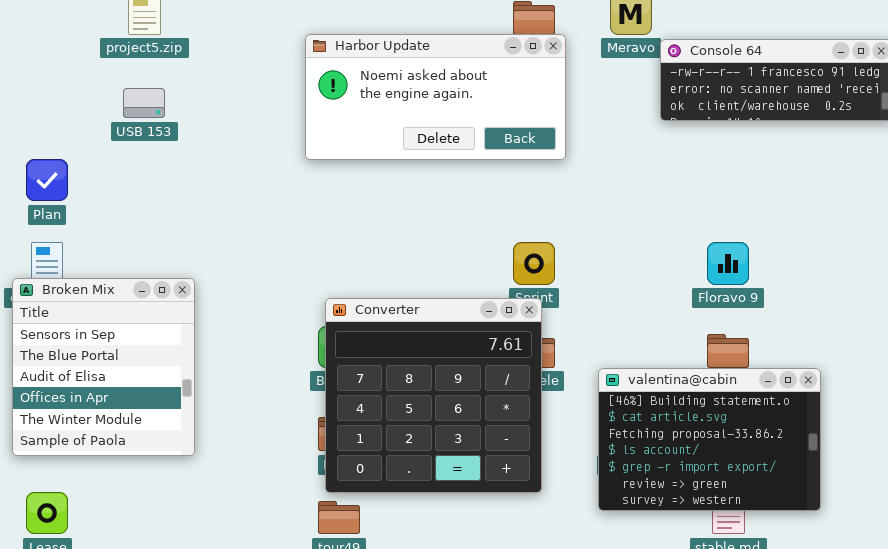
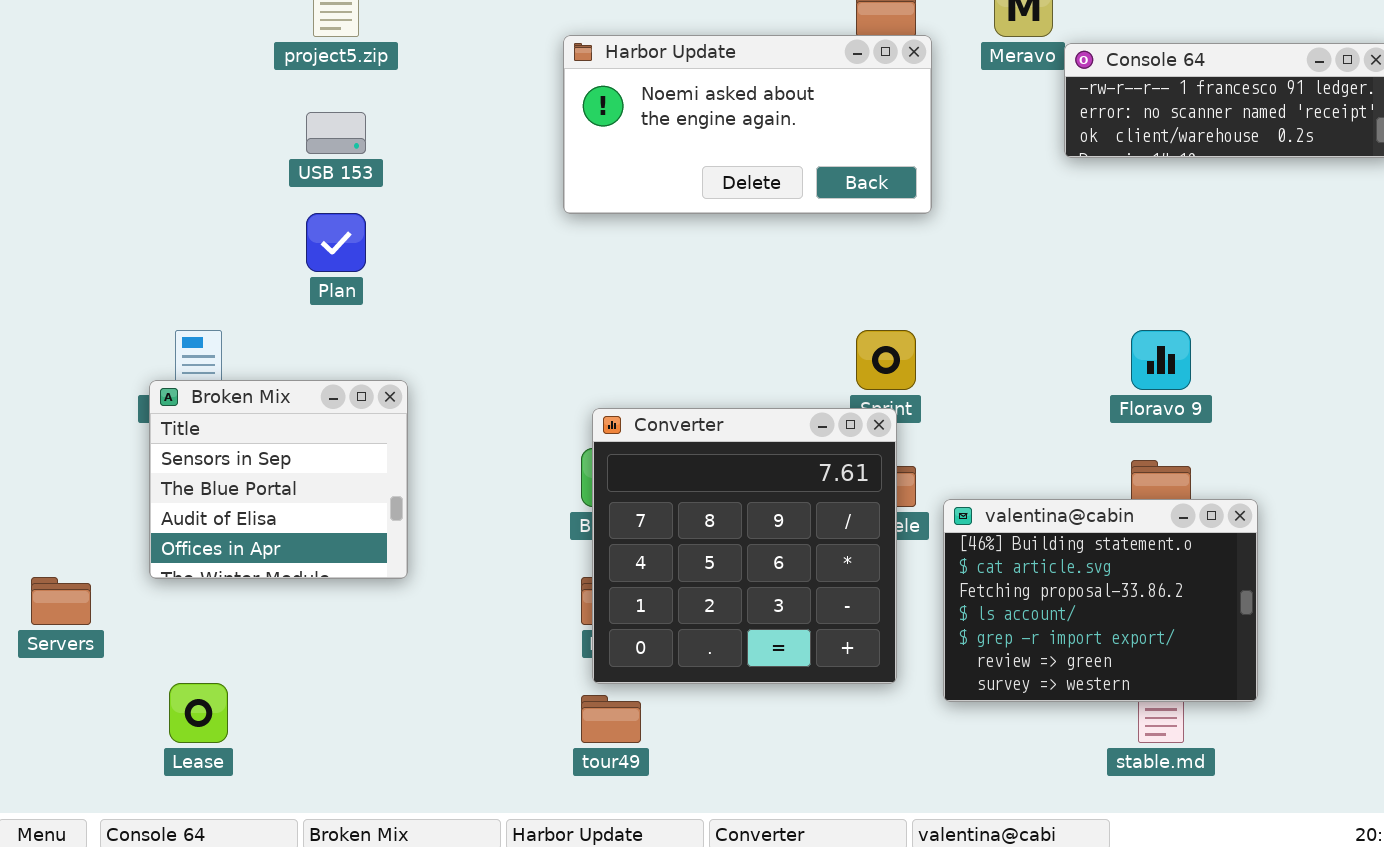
Plan: [26,159,68,201] -> [306,213,366,272], moved
Broken Mix: [12,278,195,456] -> [149,380,408,579], resized
valentina@cabin: [598,368,821,511] -> [943,499,1258,702], moved

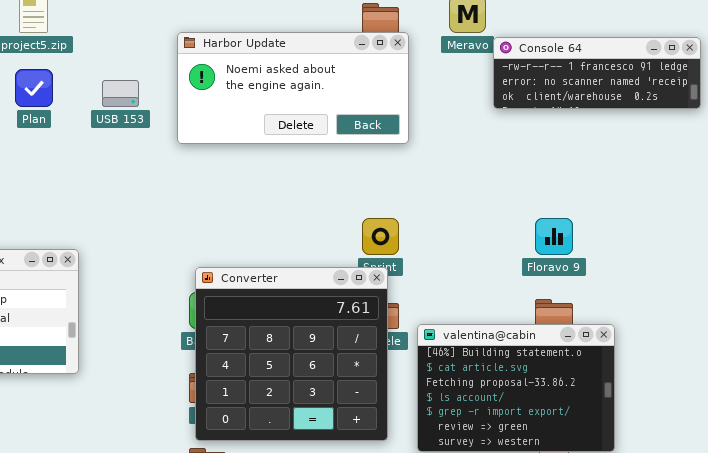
USB 153: [306,112,366,154] -> [102,80,139,107], moved
Plan: [306,213,366,272] -> [15,69,53,107], moved

